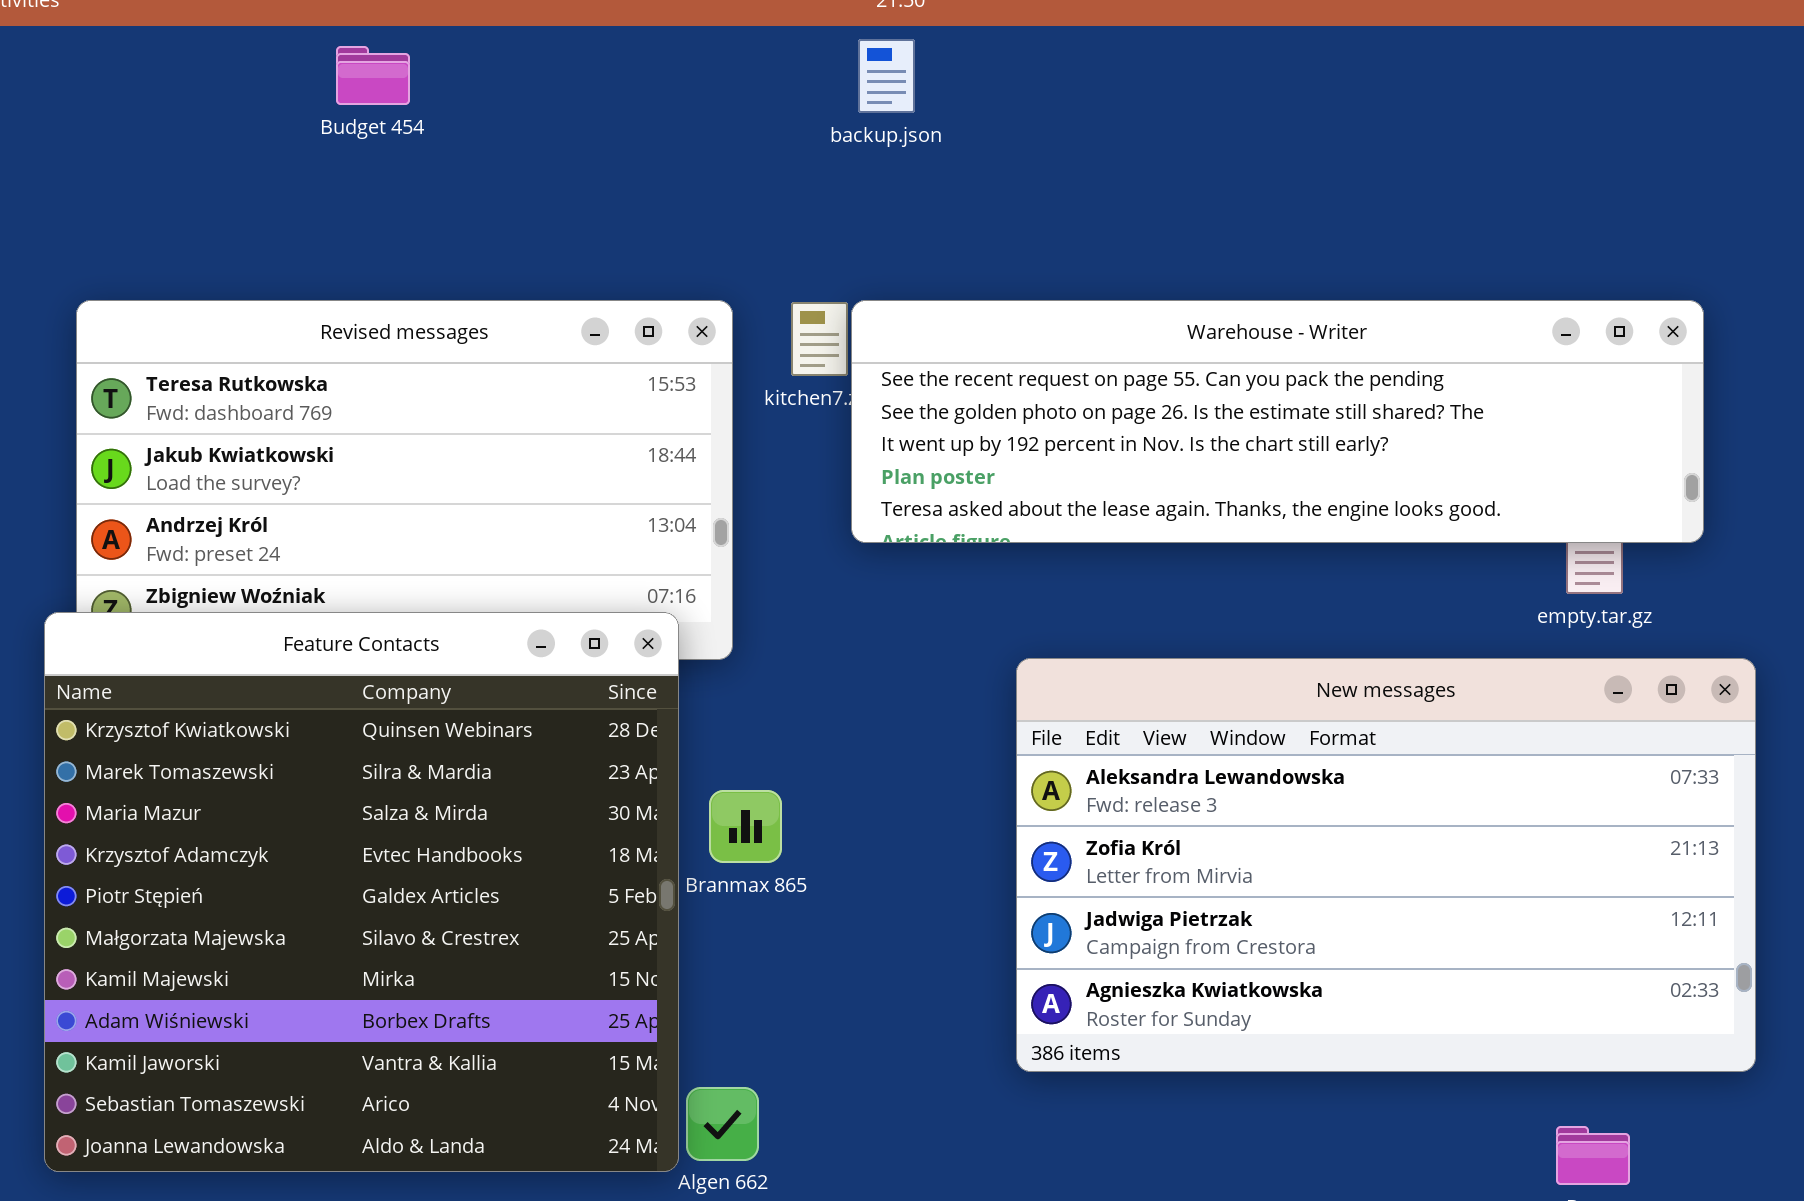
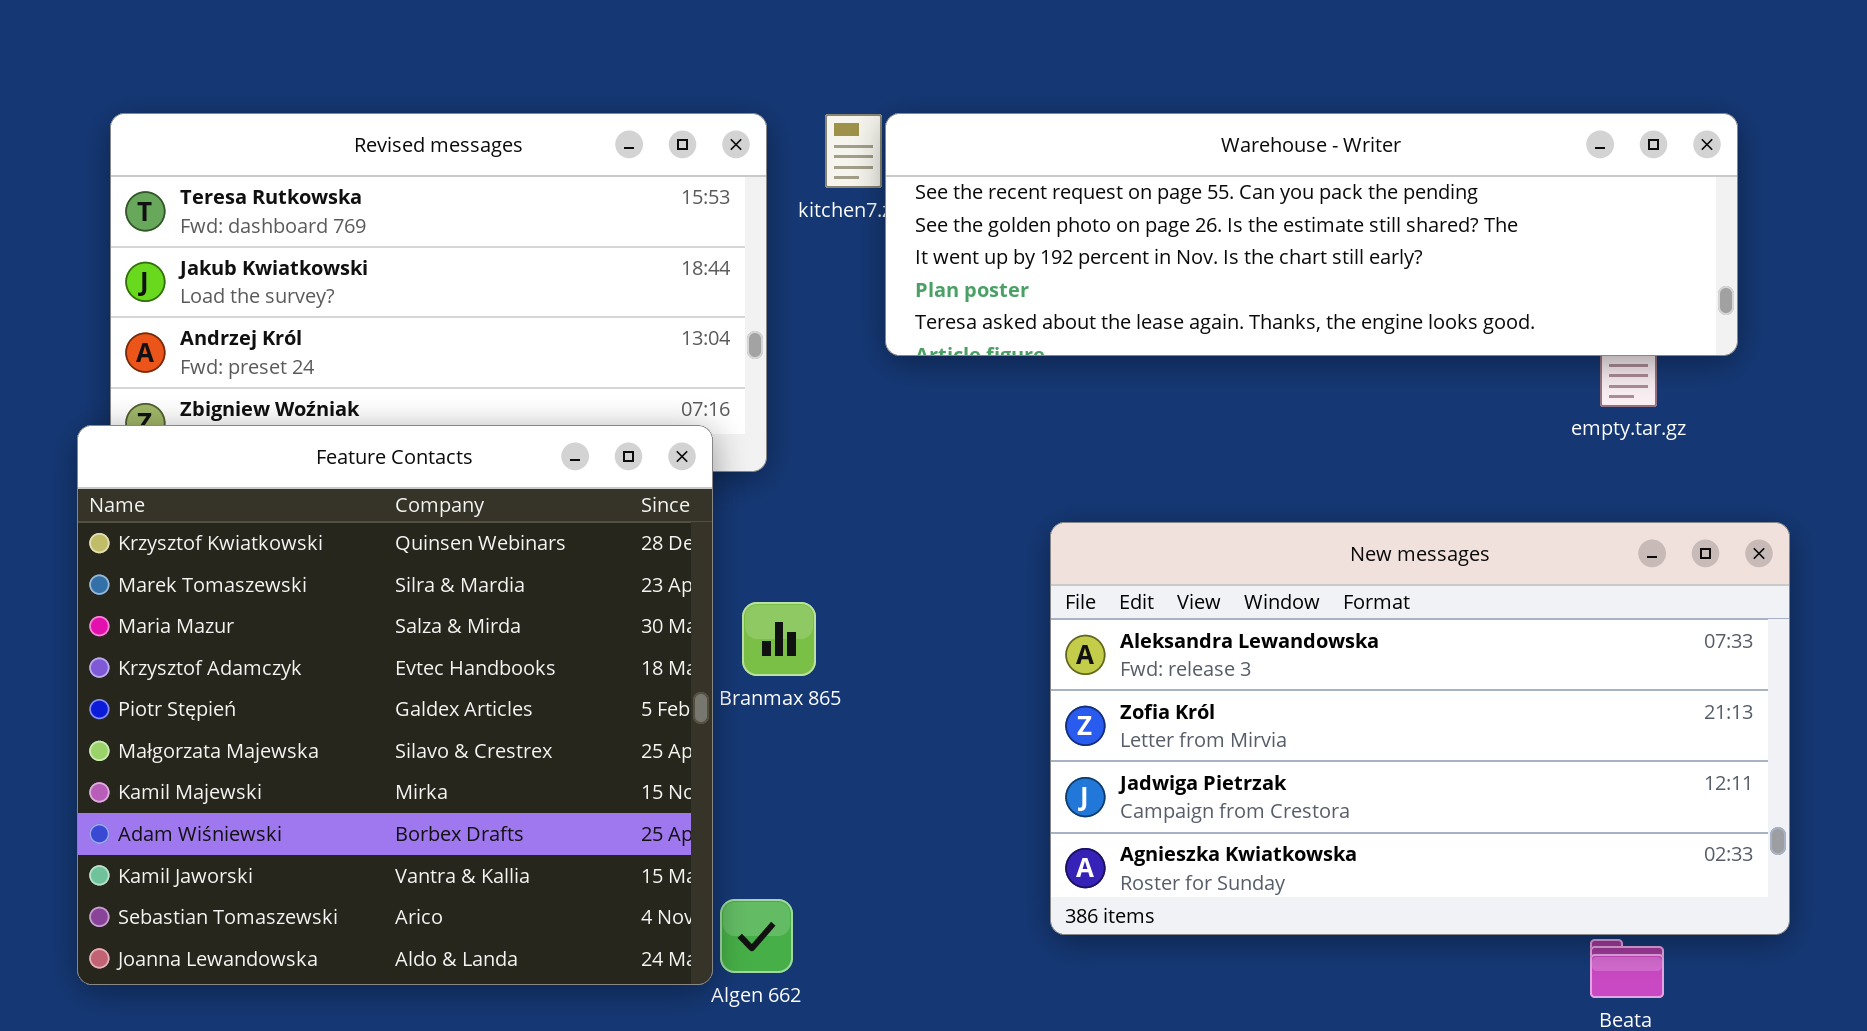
New messages: [1016,658,1756,1072] -> [1050,522,1790,935], moved

